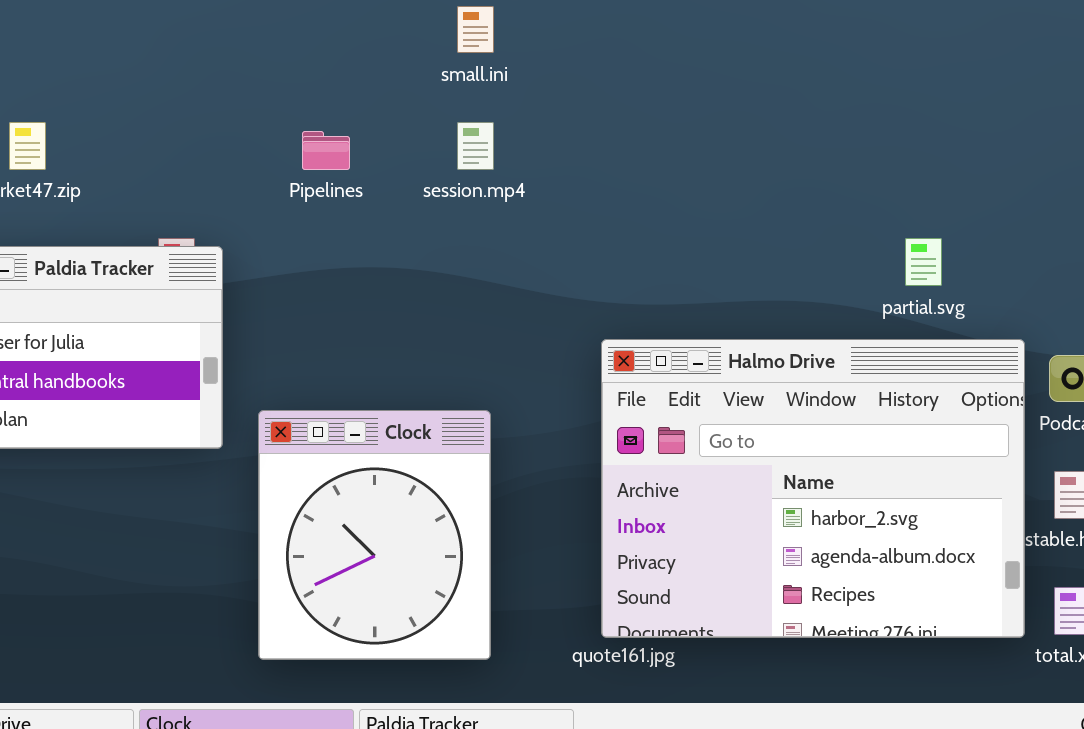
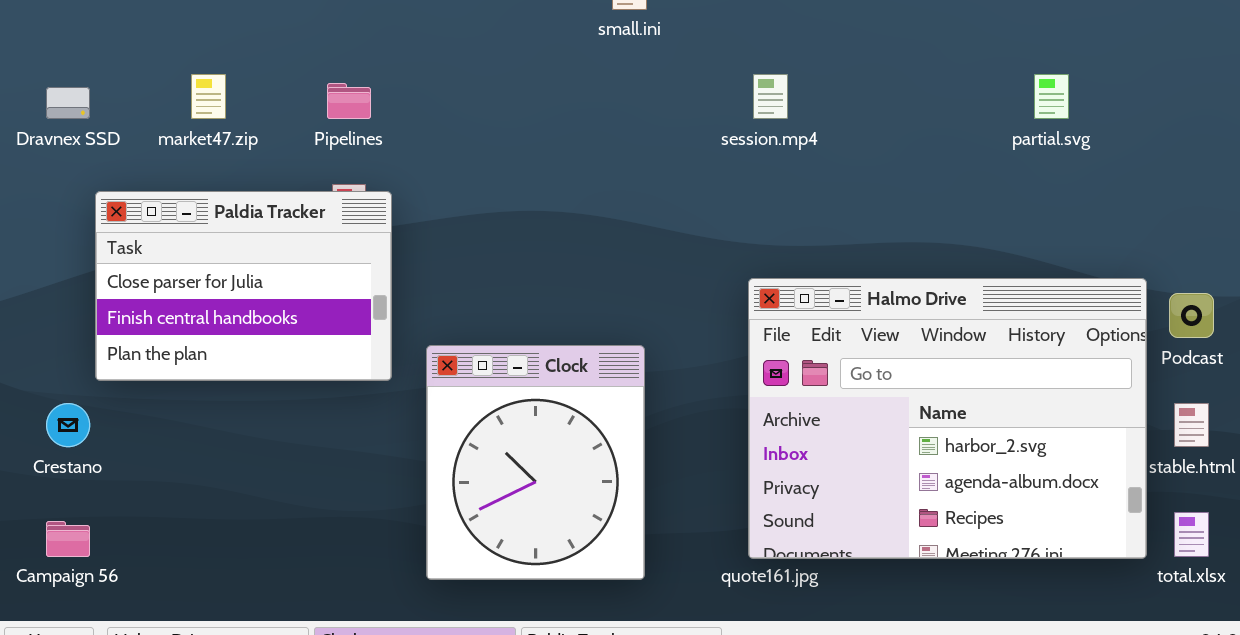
session.mp4: [457,122,494,170] -> [753,74,788,119], moved
Pipelines: [302,131,350,170] -> [327,83,371,119], moved
partial.svg: [905,238,942,286] -> [1034,74,1069,119], moved

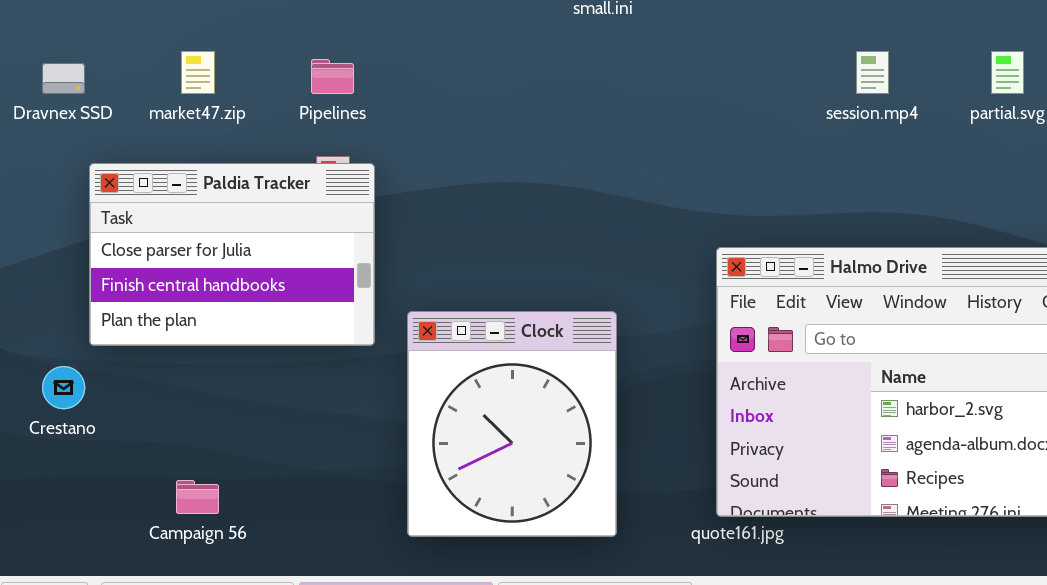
session.mp4: [753,74,788,119] -> [856,51,889,94], moved
Campaign 56: [46,521,90,557] -> [176,480,219,514], moved

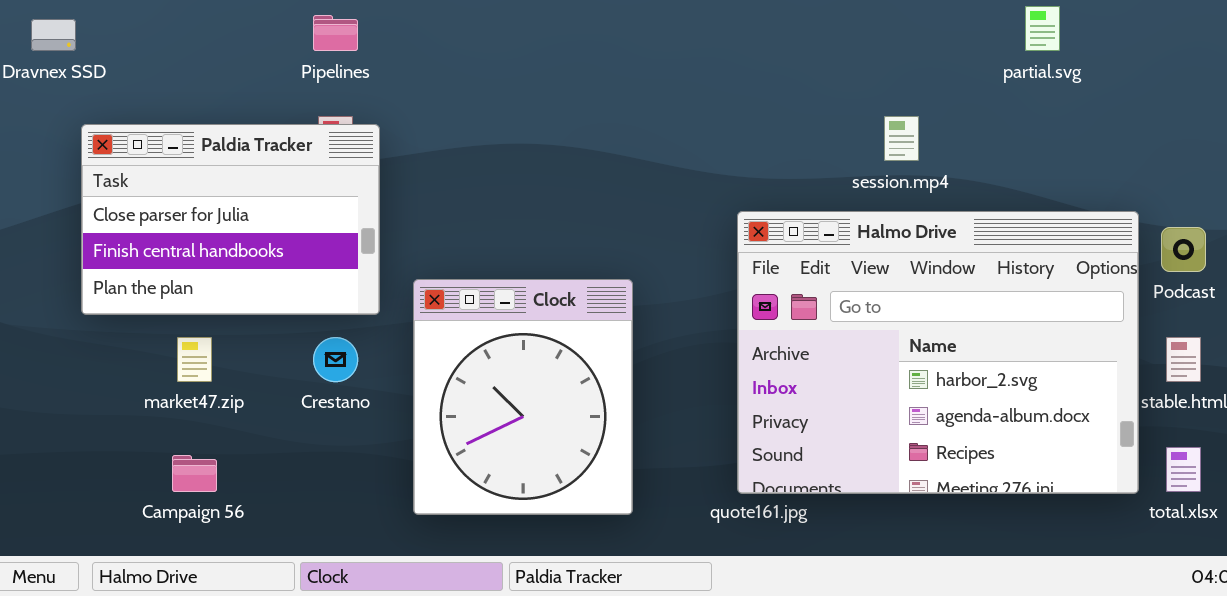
market47.zip: [181,51,215,94] -> [177,337,212,382], moved
session.mp4: [856,51,889,94] -> [884,116,919,161], moved
Crestano: [42,366,85,409] -> [313,337,358,382], moved

